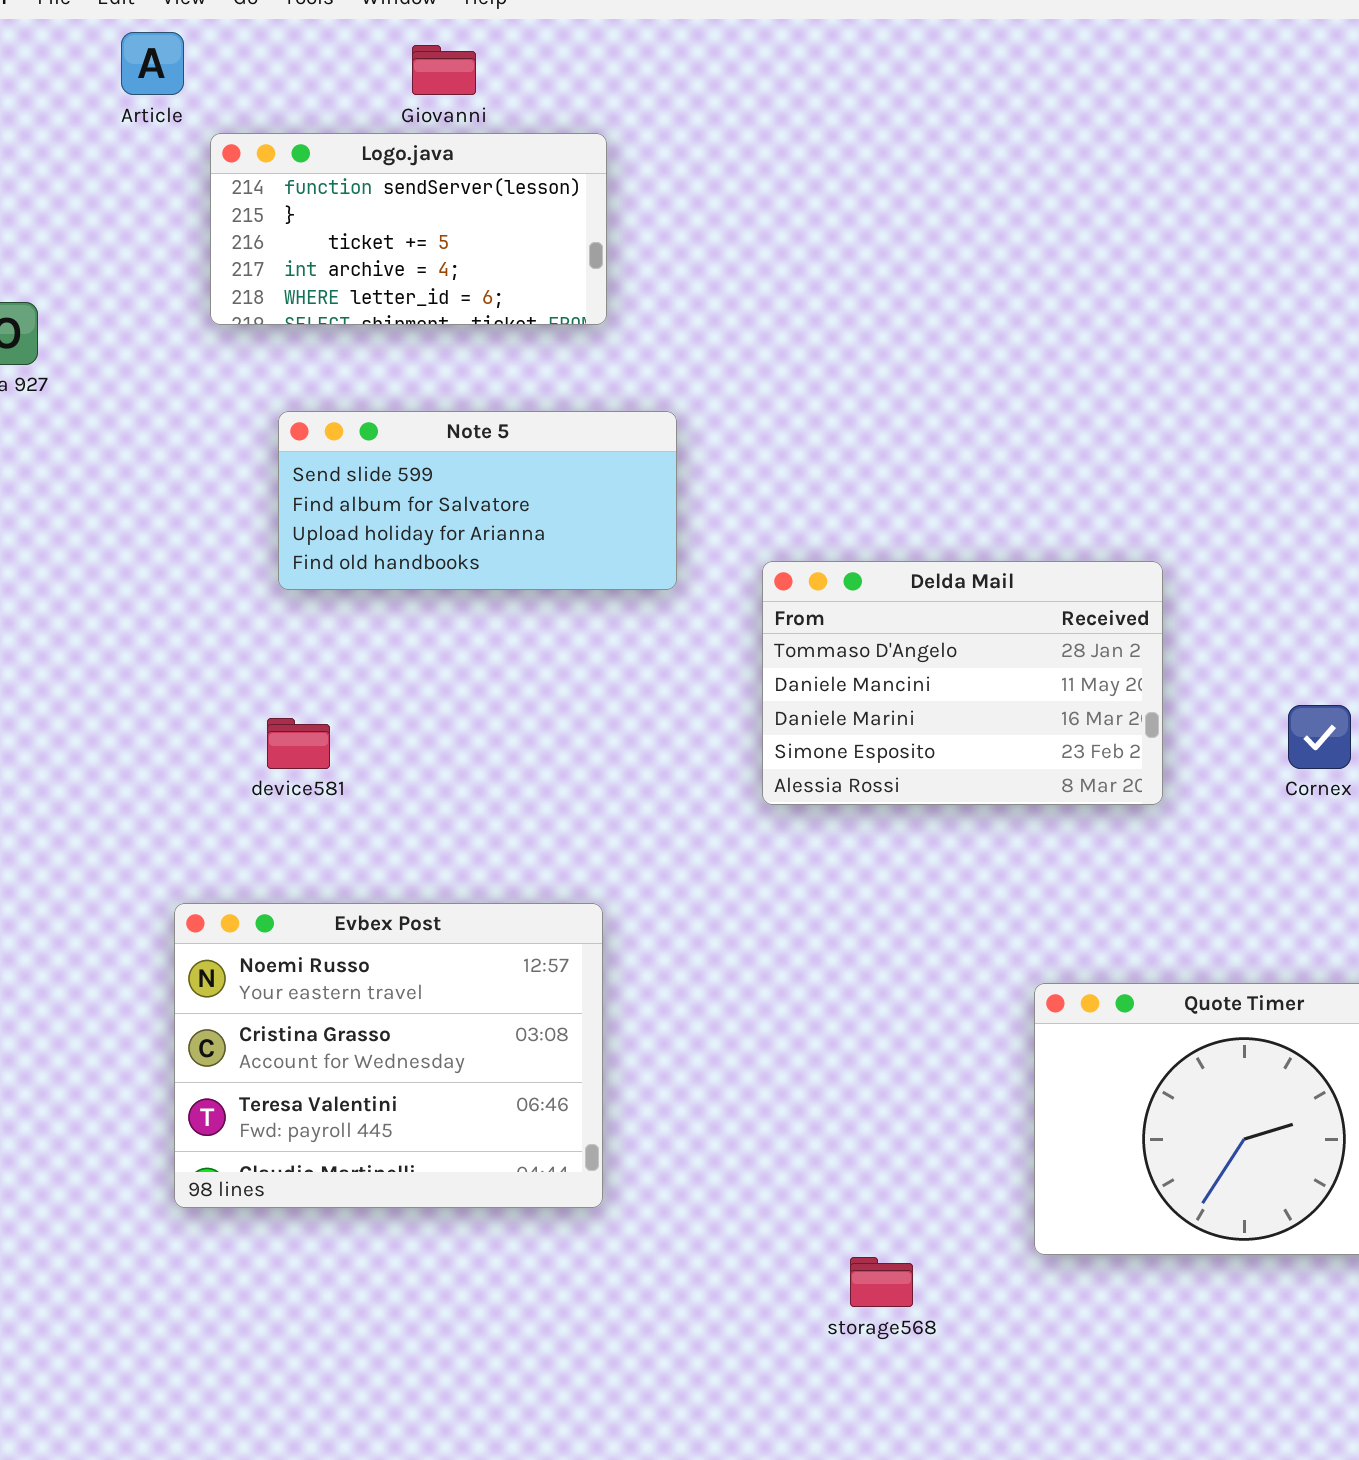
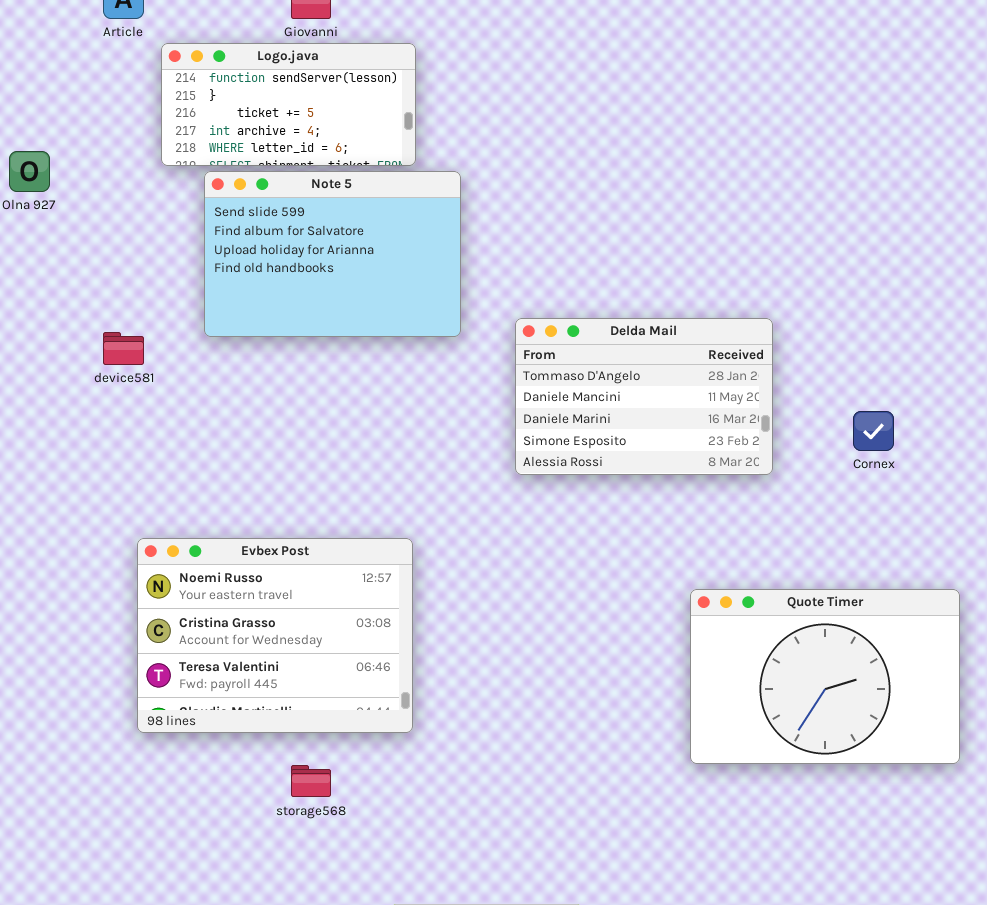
Note 5: [278,411,677,590] -> [204,171,461,337], resized
device581: [267,718,330,769] -> [103,332,144,365], moved
storage568: [850,1257,913,1307] -> [291,765,331,797], moved

